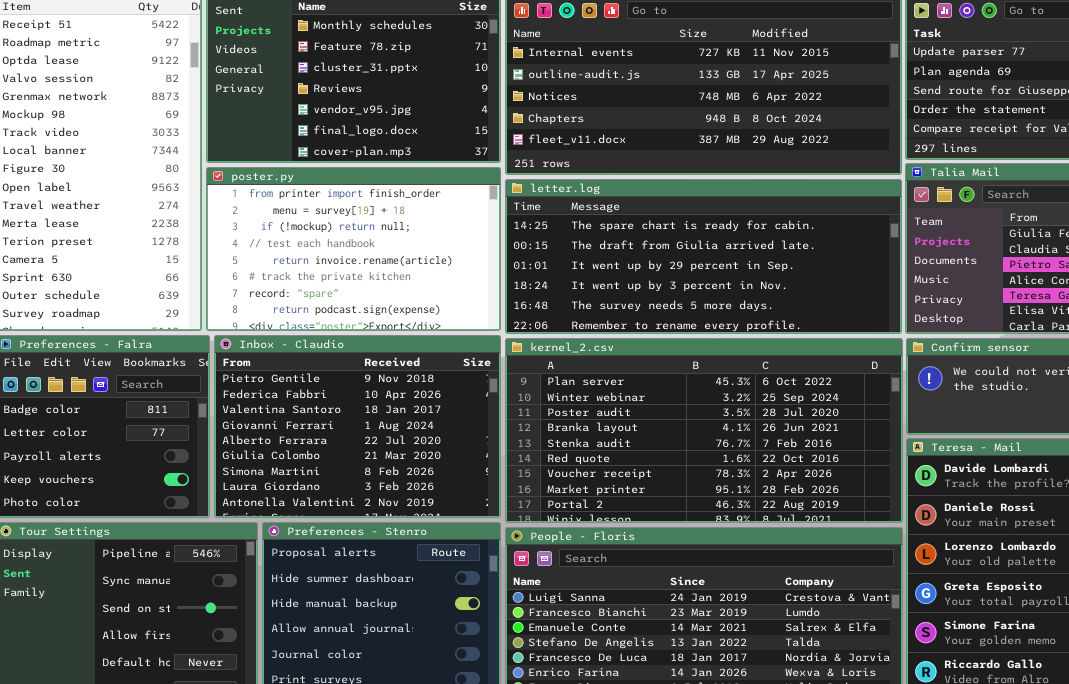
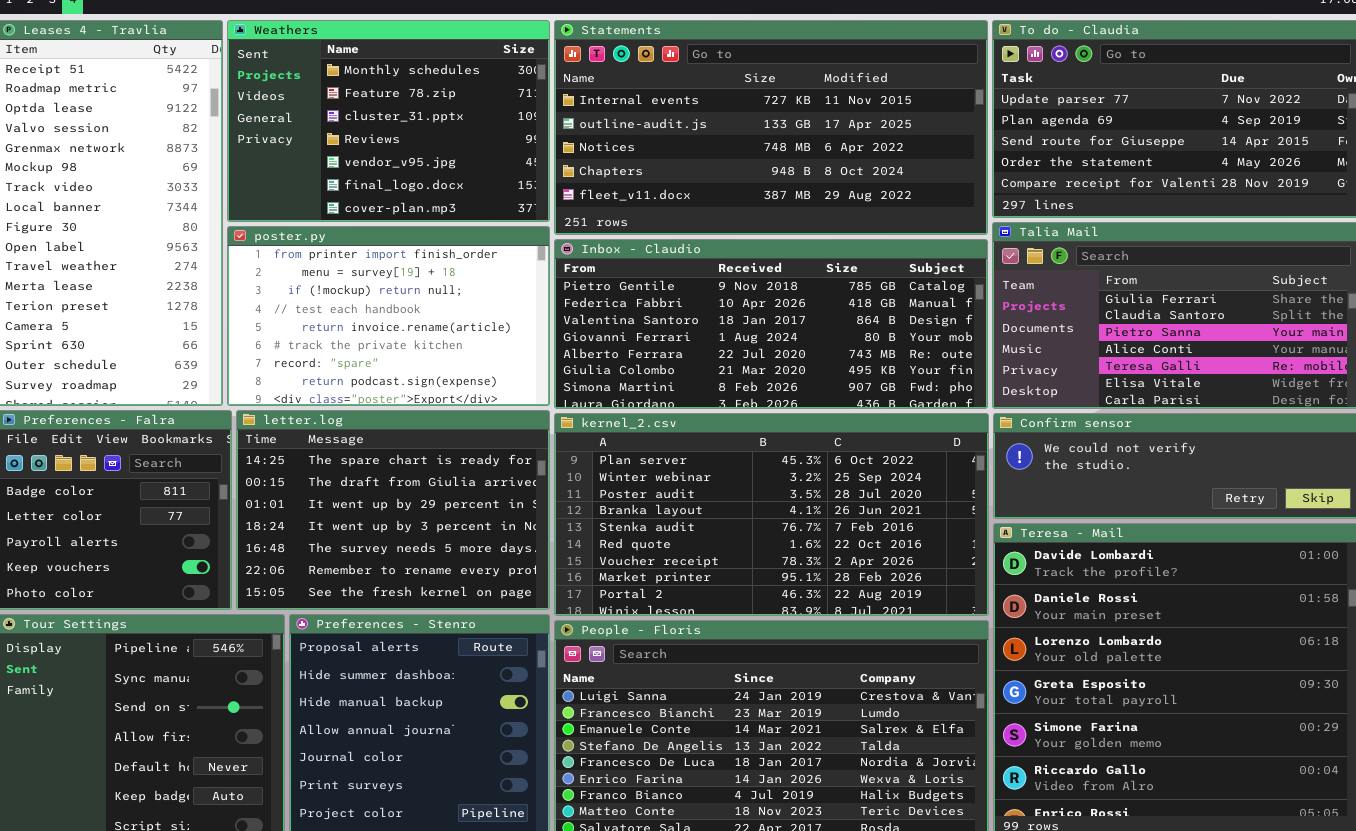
letter.log: [505,179,902,334] -> [236,410,550,610], moved, resized
Inbox - Claudio: [214,335,501,518] -> [554,239,988,409], moved, resized

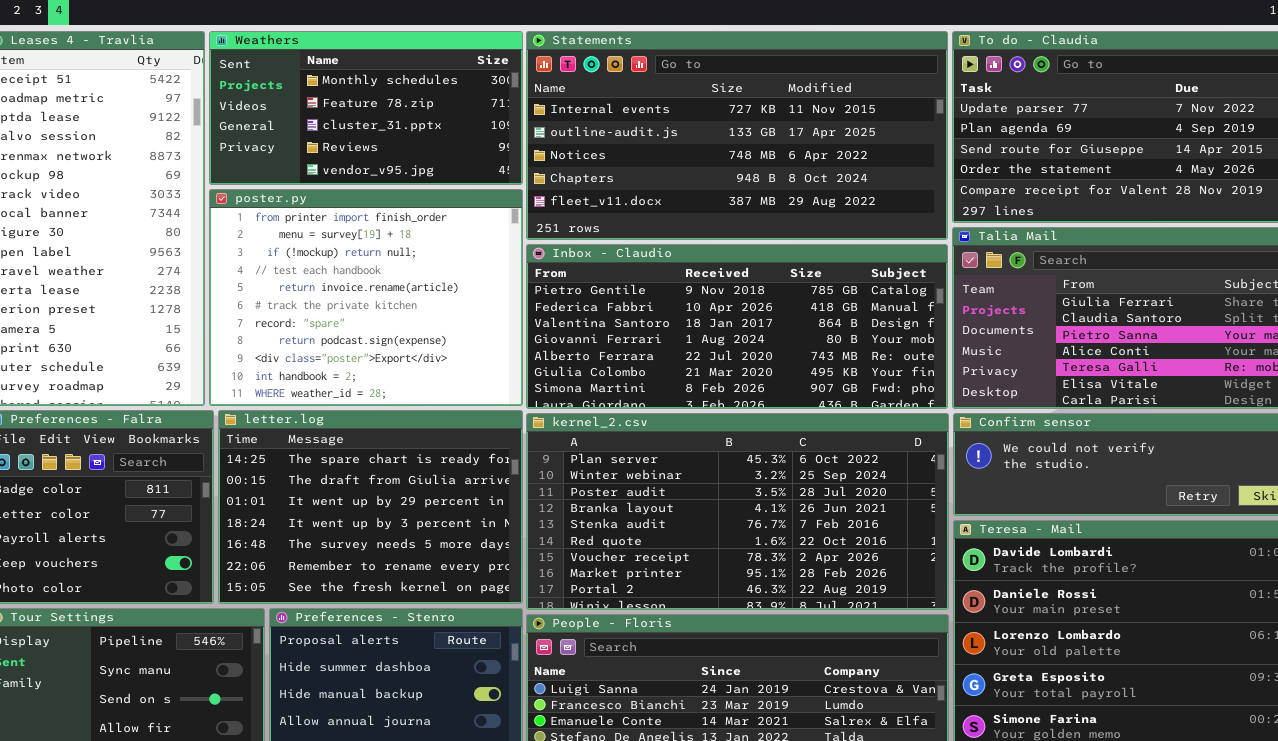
Weathers: [227,20,550,222] -> [209,31,523,185], resized
poster.py: [227,226,550,406] -> [209,189,523,406], resized

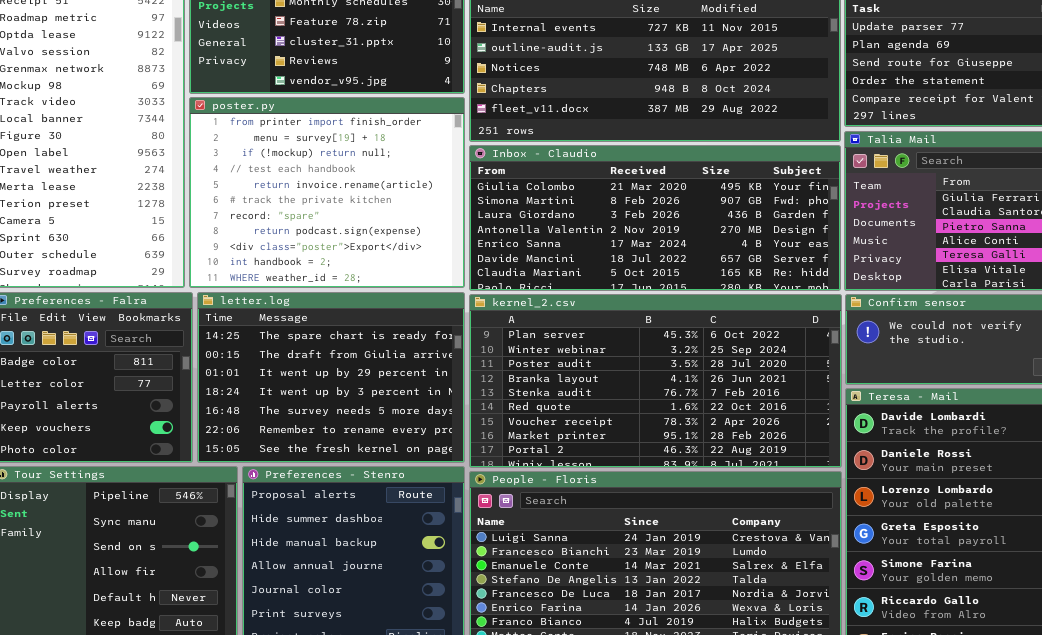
Inbox - Claudio: [526,244,948,409] -> [469,145,841,291], scrolled down 5 rows

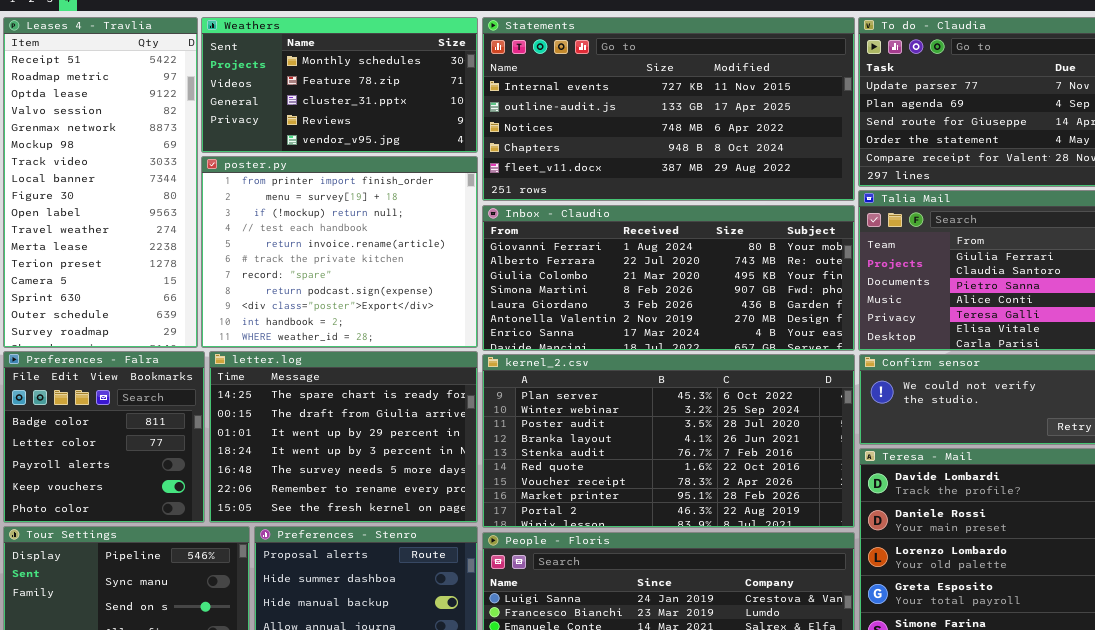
Inbox - Claudio: [469,145,841,291] -> [482,205,855,351], scrolled up 2 rows

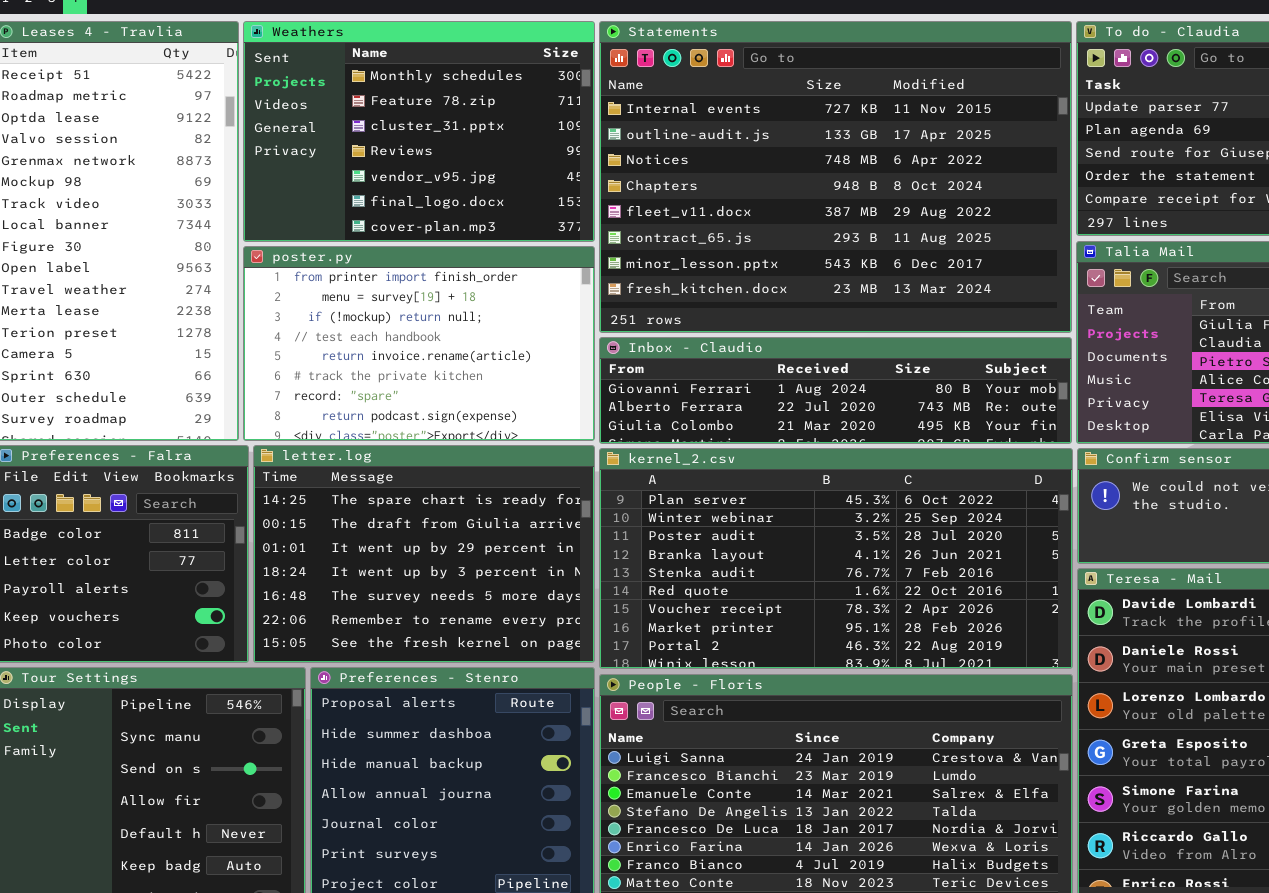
Weathers: [201,17,478,153] -> [243,21,595,242], resized
Statements: [482,17,855,201] -> [599,21,1072,333], resized
poster.py: [201,156,478,348] -> [243,246,595,441], resized
Inbox - Claudio: [482,205,855,351] -> [599,337,1072,444], resized

